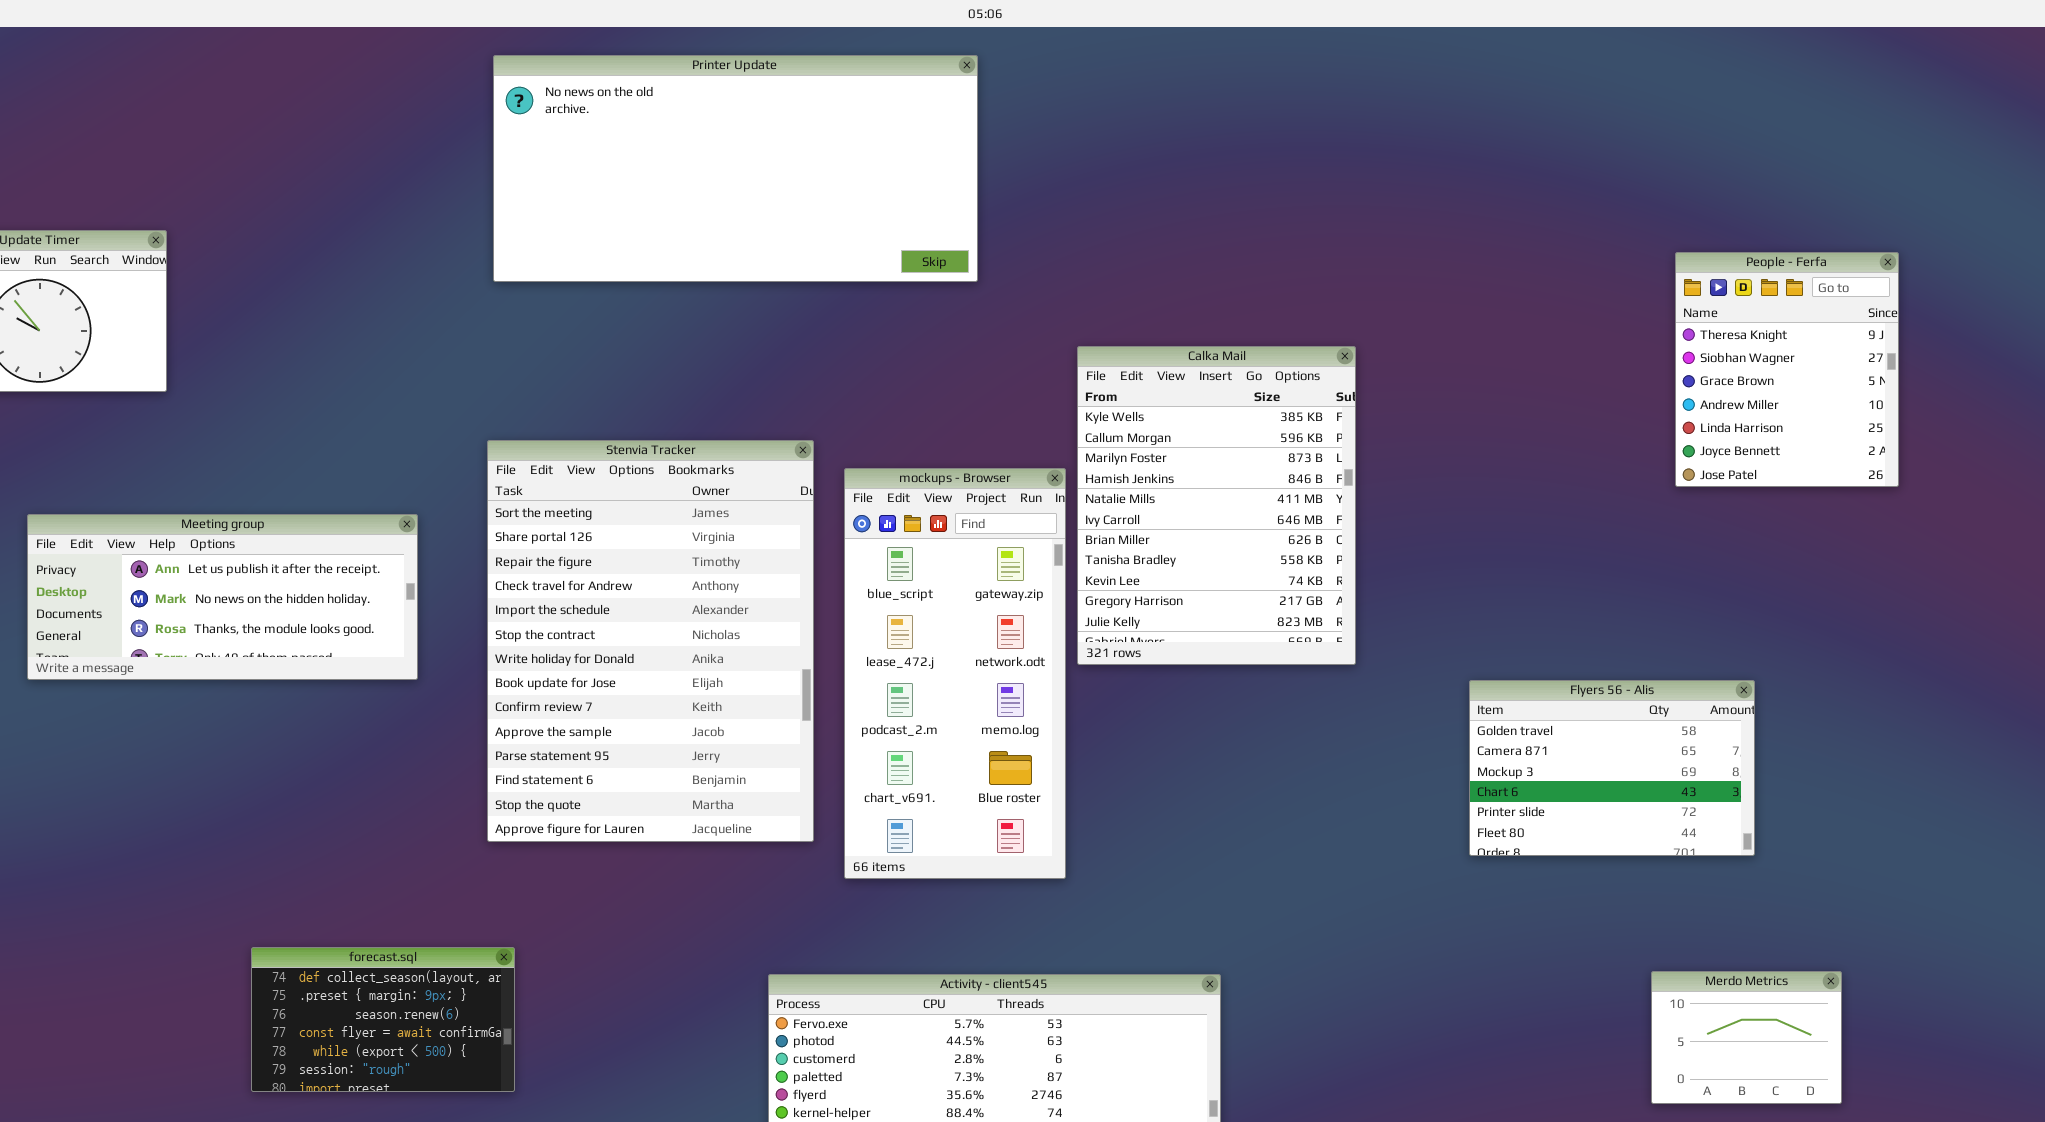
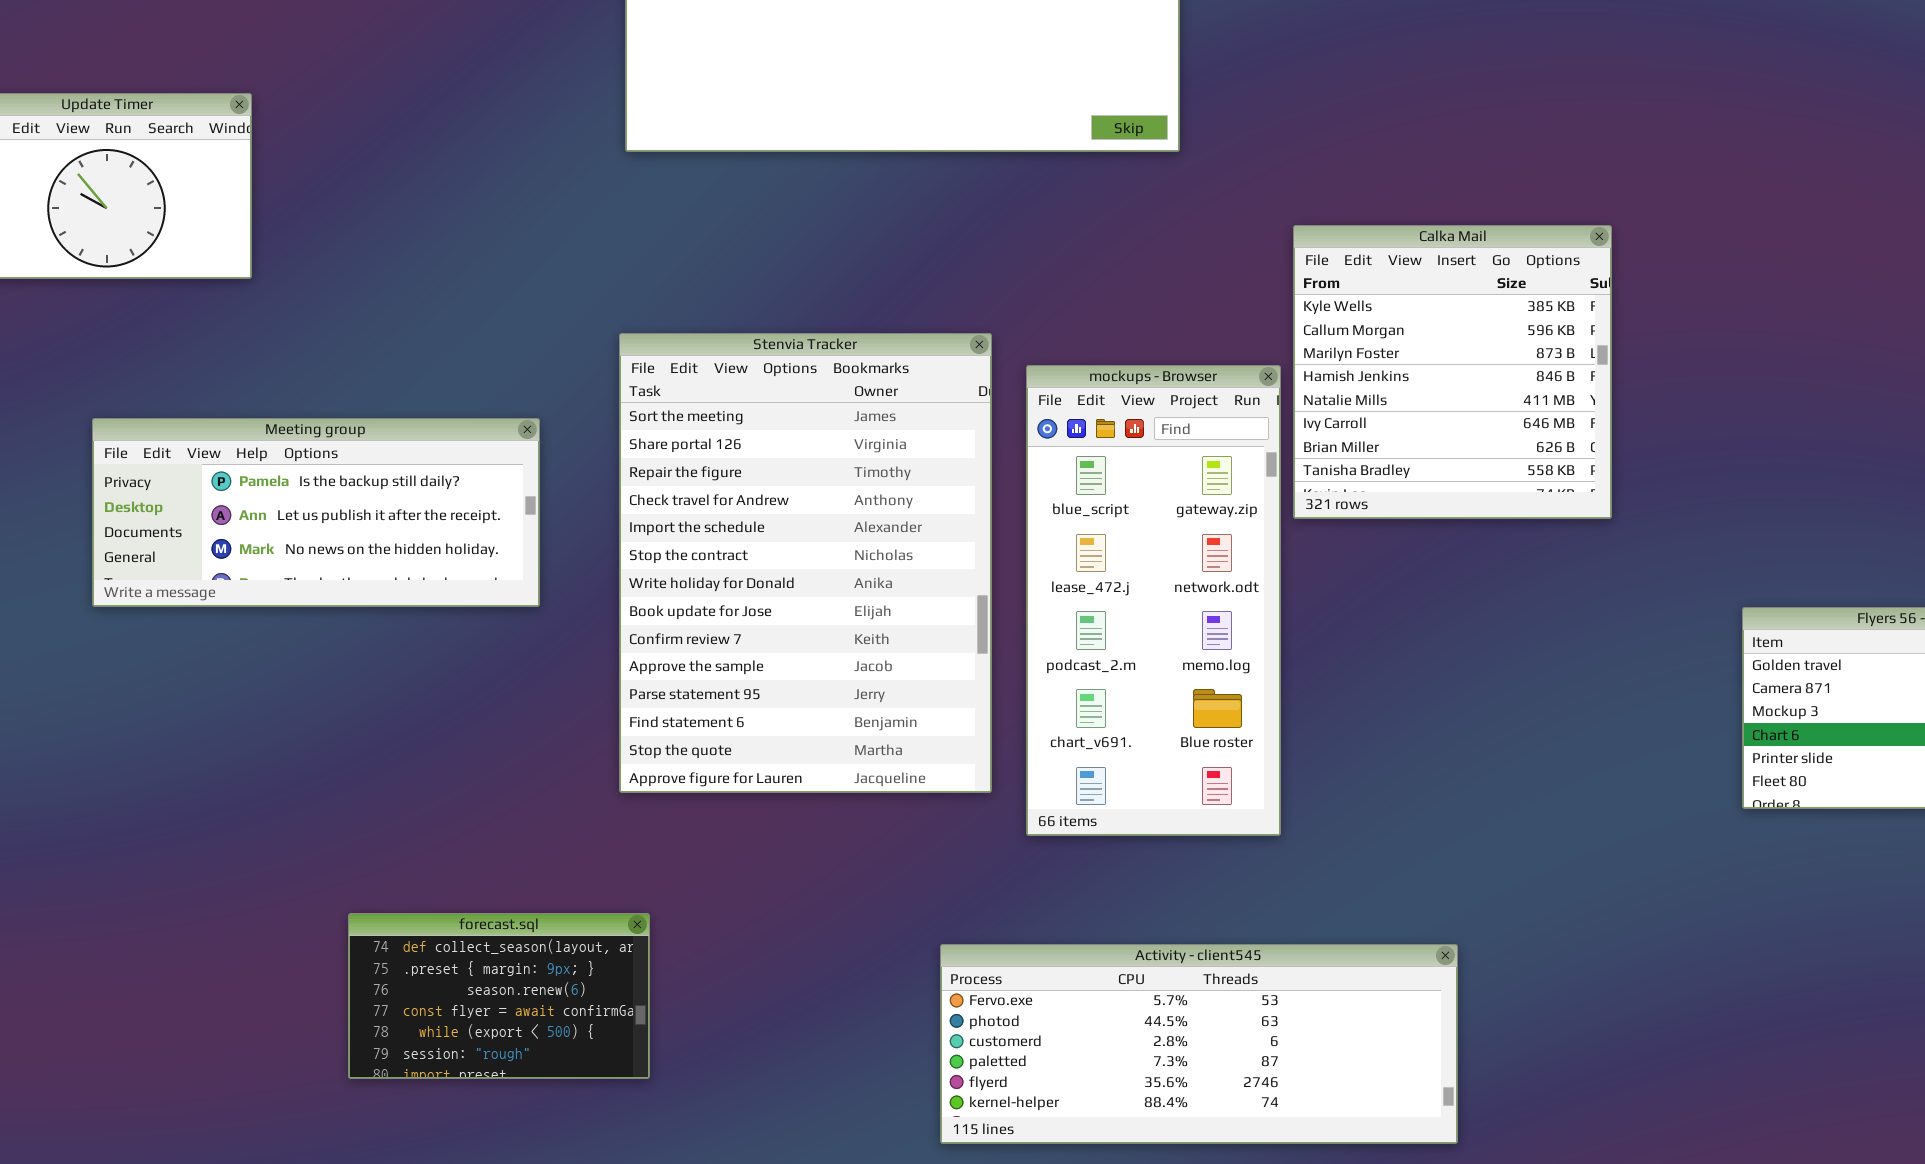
Calka Mail: [1077,346,1356,665] -> [1293,225,1612,519], resized
Meeting group: [27,514,418,680] -> [92,418,540,607], scrolled up 1 row

